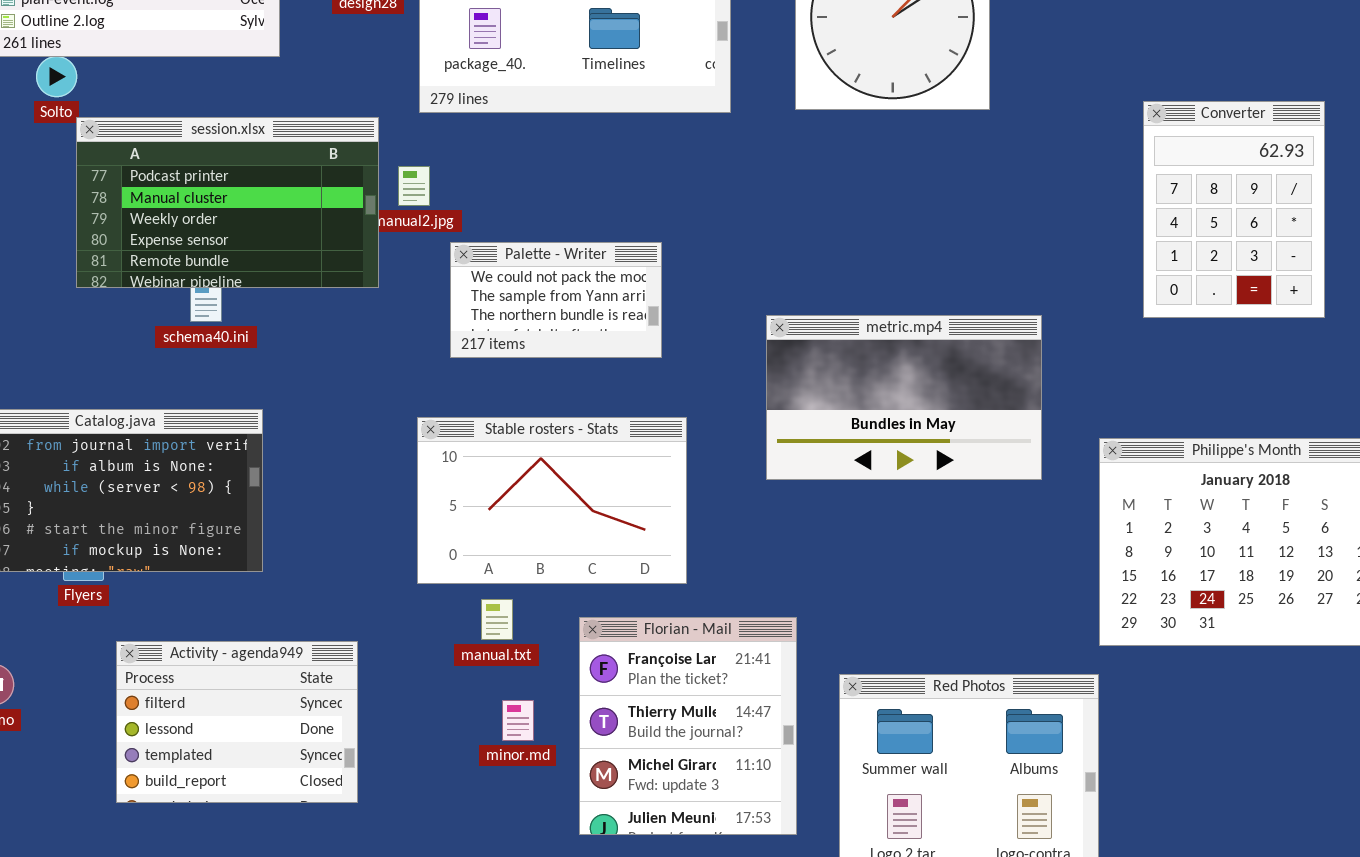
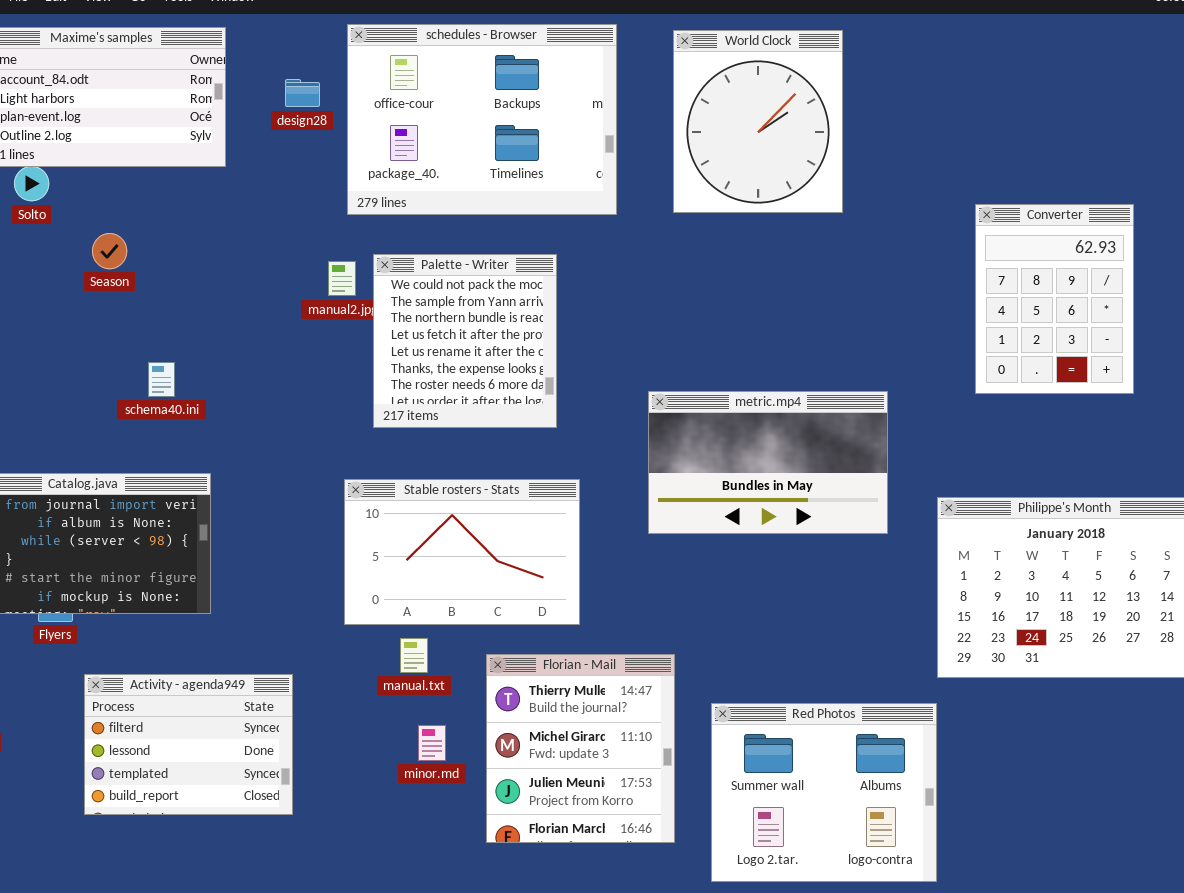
session.xlsx: [76,117,379,288] -> none, closed
Palette - Writer: [450,242,662,358] -> [373,254,557,428], resized
Florian - Mail: [579,617,797,835] -> [486,654,675,843], scrolled down 1 row

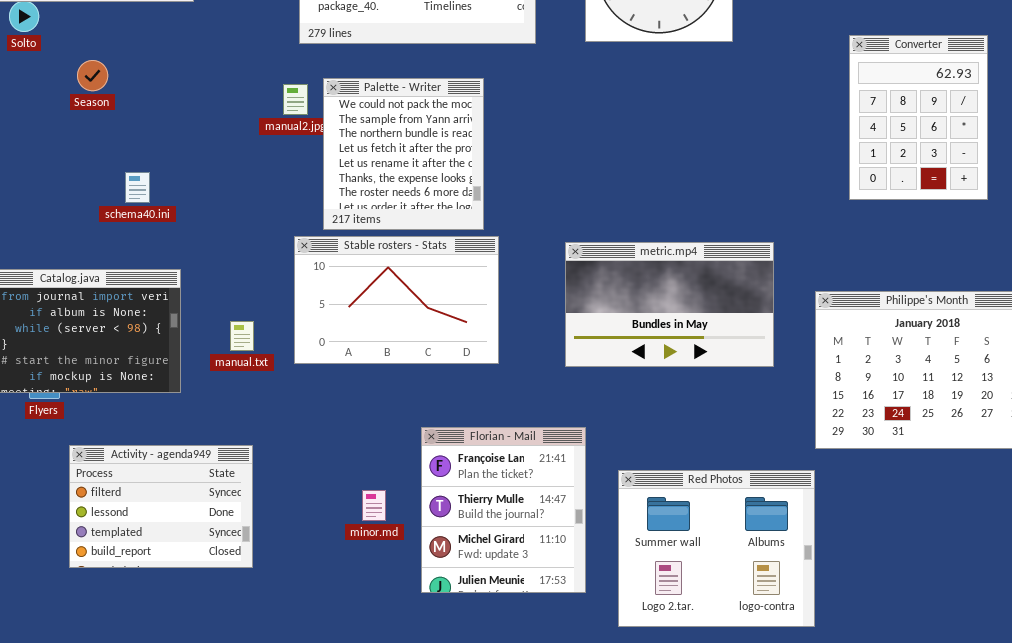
metric.mp4: [648,391,888,534] -> [565,242,774,367], moved
Stable rosters - Stats: [344,479,580,625] -> [294,236,499,364], moved
manual.txt: [400,638,428,673] -> [230,321,254,351], moved
Florian - Mail: [486,654,675,843] -> [421,427,586,593], scrolled up 1 row

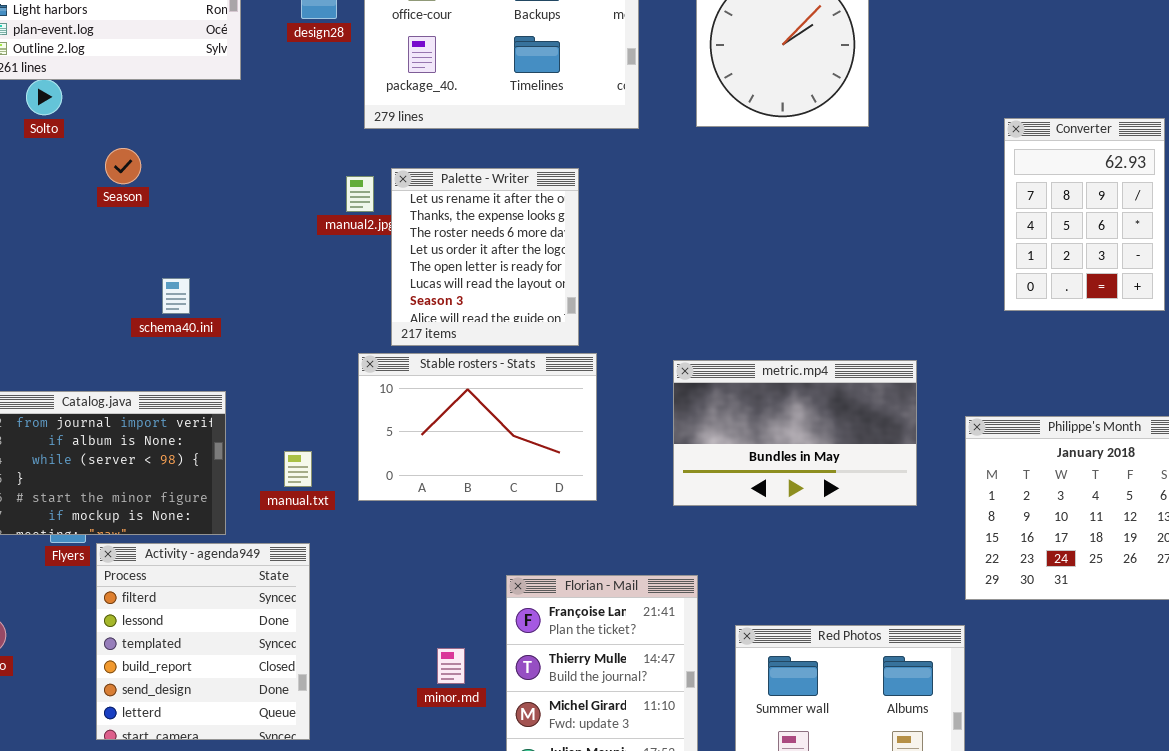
Palette - Writer: [323,78,484,230] -> [391,168,579,346], scrolled down 4 rows
Activity - agenda949: [69,445,253,568] -> [96,543,310,740], resized

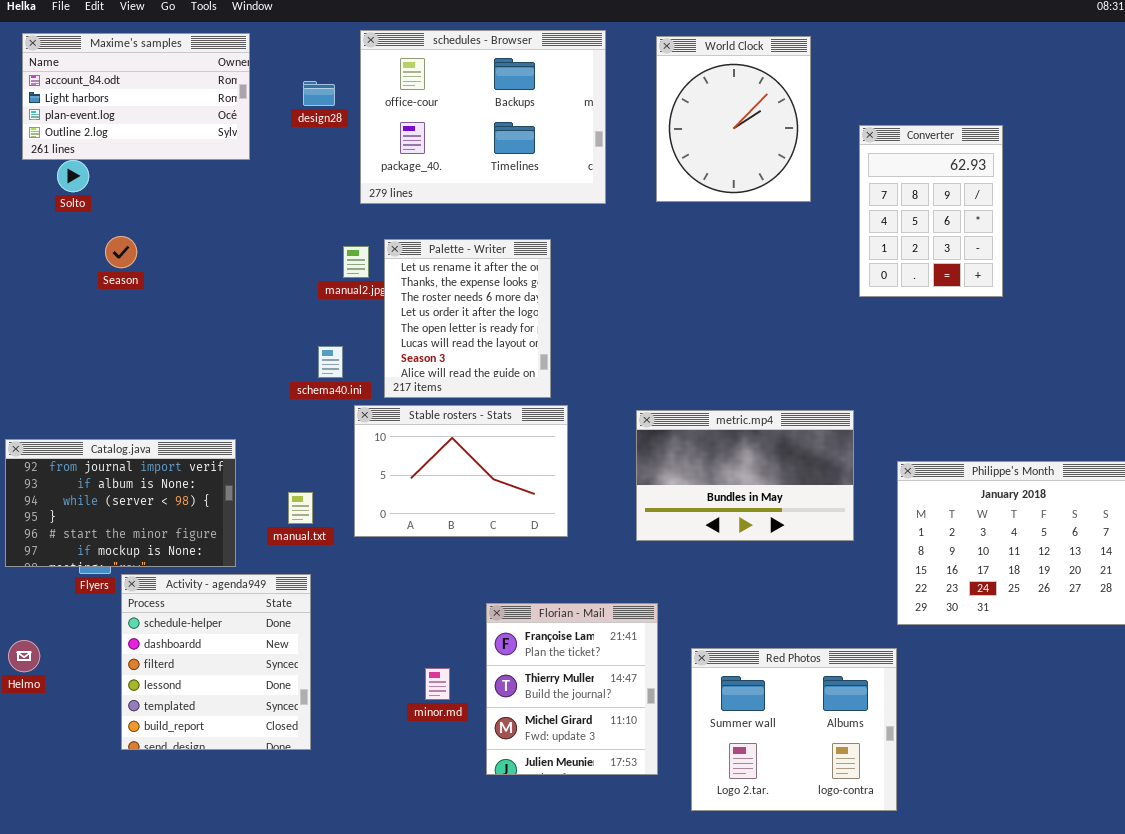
Converter: [1004,118,1165,311] -> [859,125,1003,297], moved
Season: [105,148,141,184] -> [105,236,137,268], moved
schema40.ini: [162,278,190,314] -> [318,346,343,378], moved
Activity - agenda949: [96,543,310,740] -> [121,574,311,750], scrolled up 2 rows

